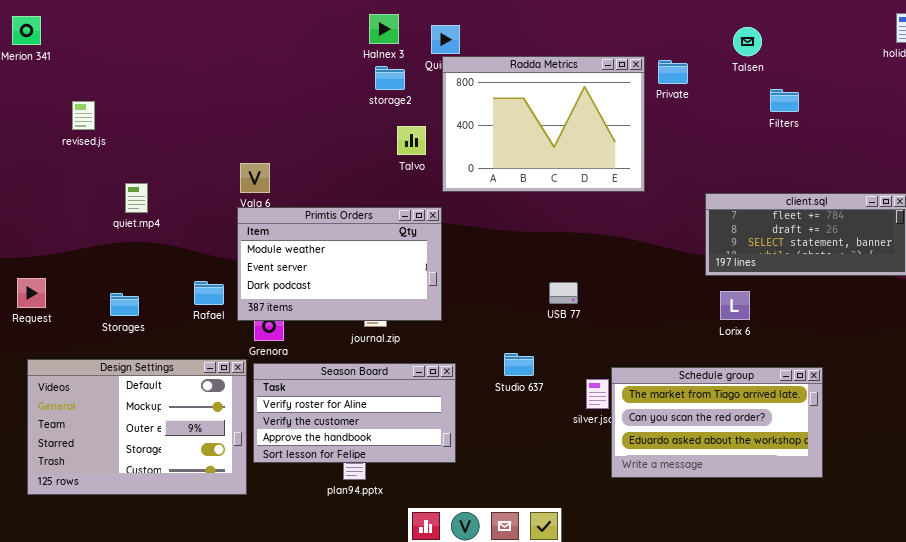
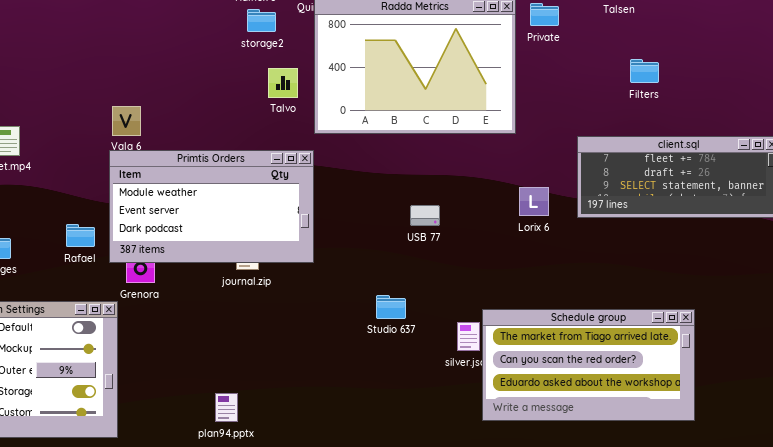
Filters: [770,89,799,112] -> [630,59,659,83], moved
USB 77: [549,282,578,304] -> [410,205,440,226], moved
Lorix 6: [720,291,750,320] -> [519,187,549,216], moved
Season Board: [253,363,456,463] -> none, closed

